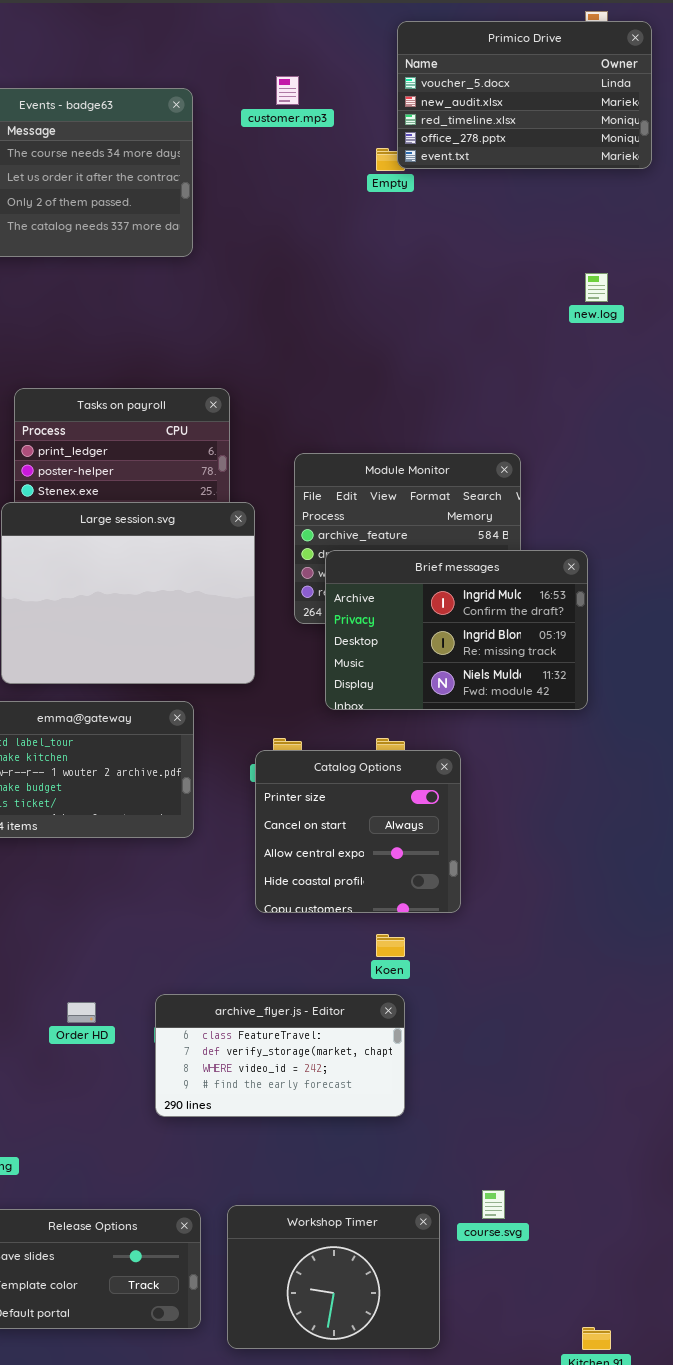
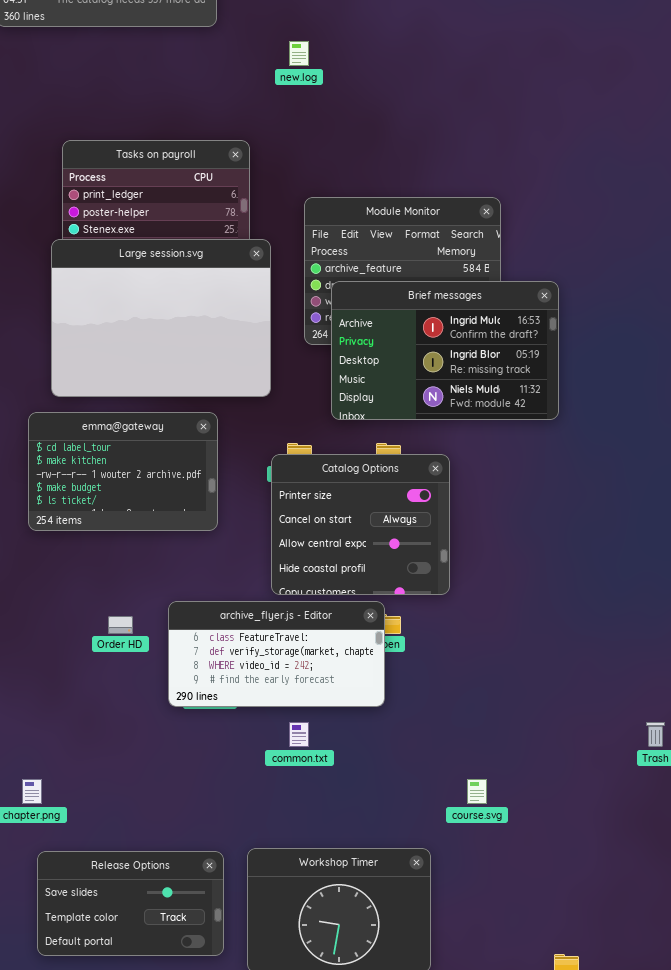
new.log: [585,273,608,302] -> [289,41,309,66], moved
archive_flyer.js - Editor: [155,994,405,1117] -> [168,601,385,707], moved
Order HD: [67,1002,96,1023] -> [108,616,133,634], moved
course.svg: [482,1190,505,1219] -> [467,779,487,804], moved

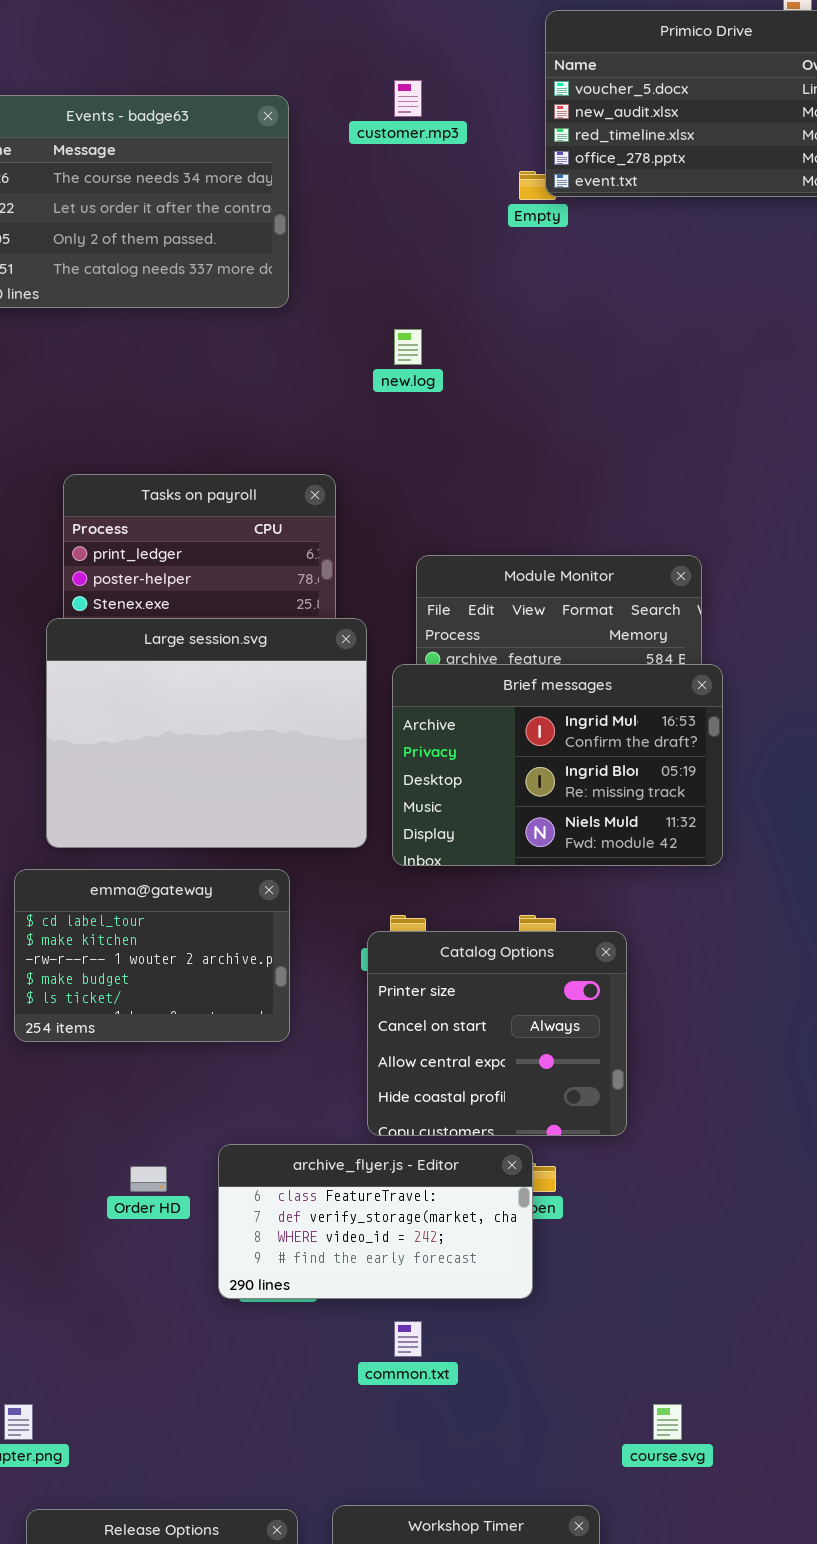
Brief messages: [331,281,559,420] -> [392,664,723,866], moved

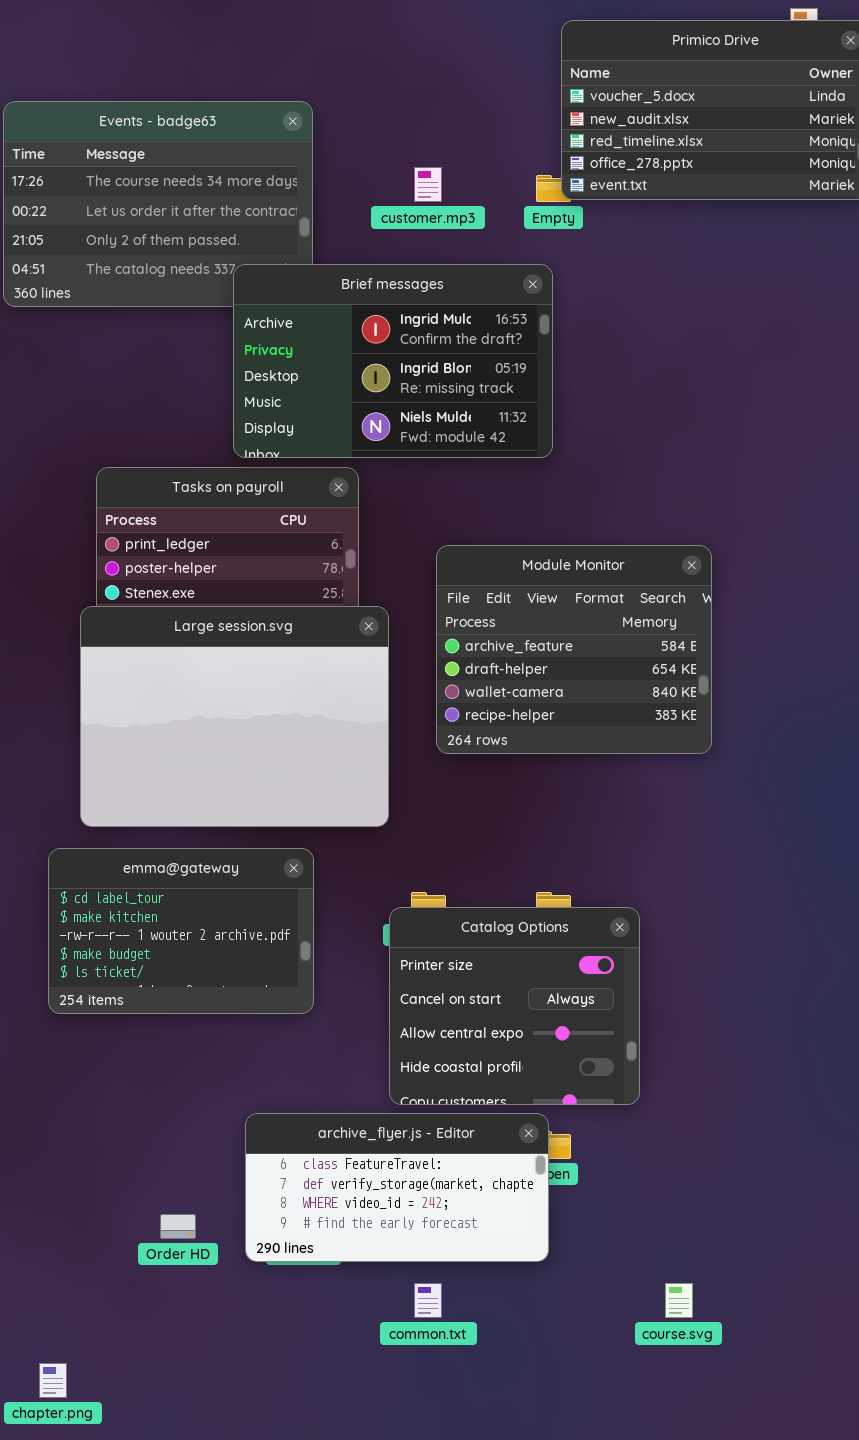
customer.mp3: [394,80,422,117] -> [414,167,442,202], moved
Brief messages: [392,664,723,866] -> [233,264,553,458], moved
Order HD: [130,1166,167,1192] -> [160,1214,196,1239], moved
course.svg: [653,1404,682,1440] -> [665,1283,693,1318], moved

